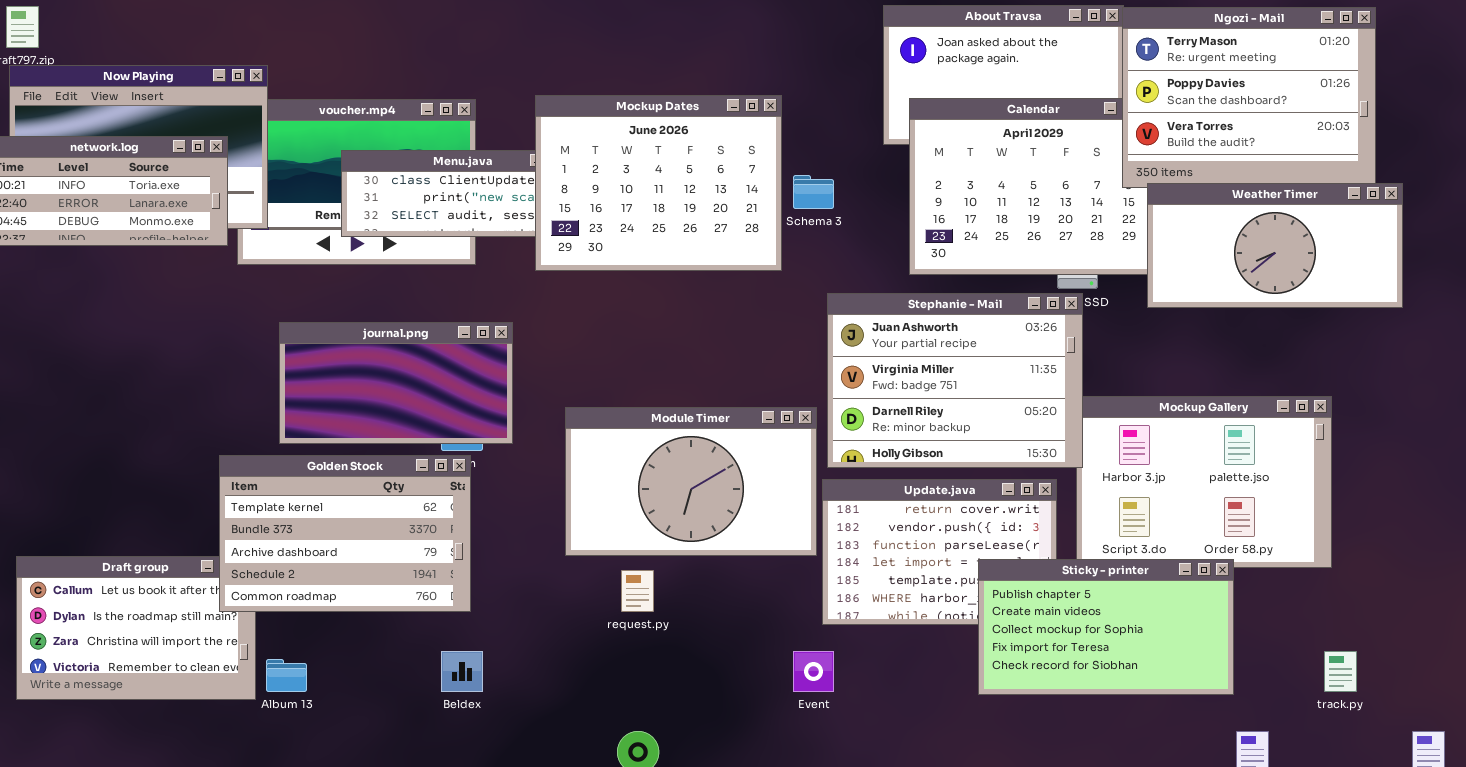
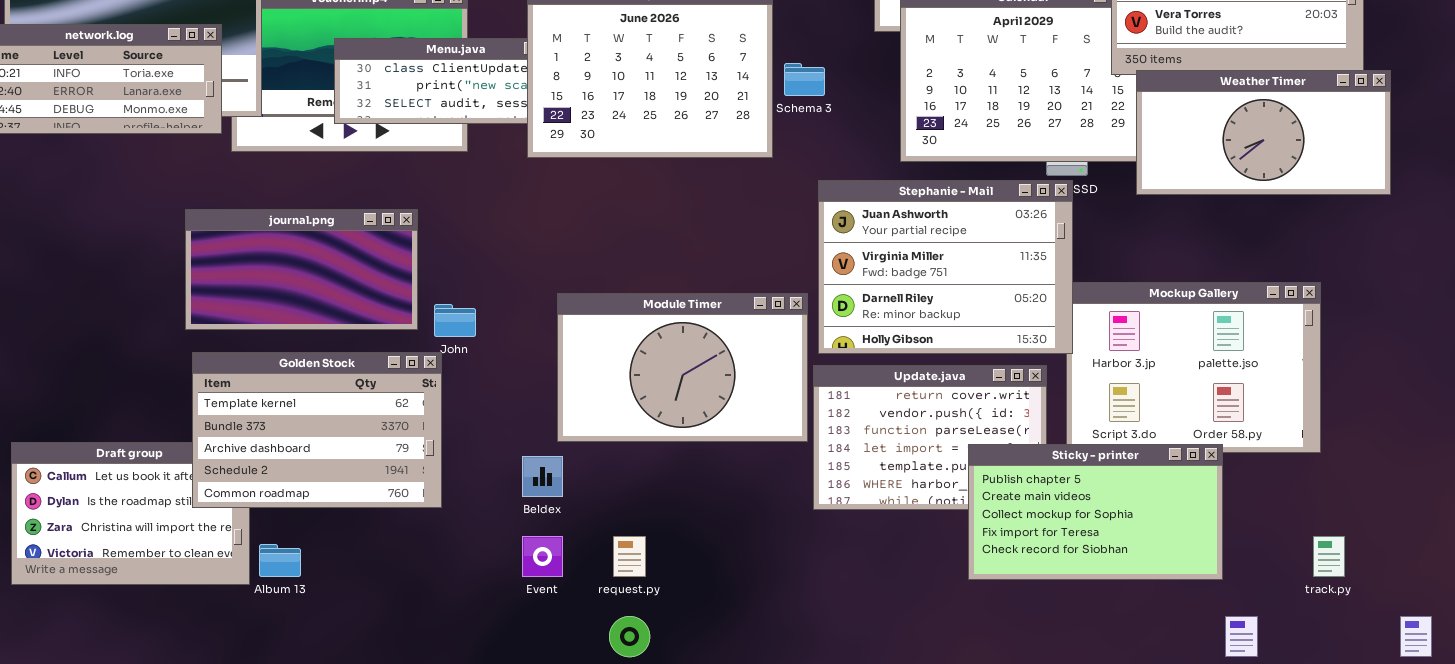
journal.png: [279,322,513,444] -> [185,209,418,330], moved
Golden Stock: [219,455,471,612] -> [192,352,442,508], moved
request.py: [621,570,654,612] -> [613,536,646,577], moved
Beldex: [441,651,483,692] -> [522,456,563,497], moved
Event: [793,651,834,692] -> [522,536,563,577], moved

